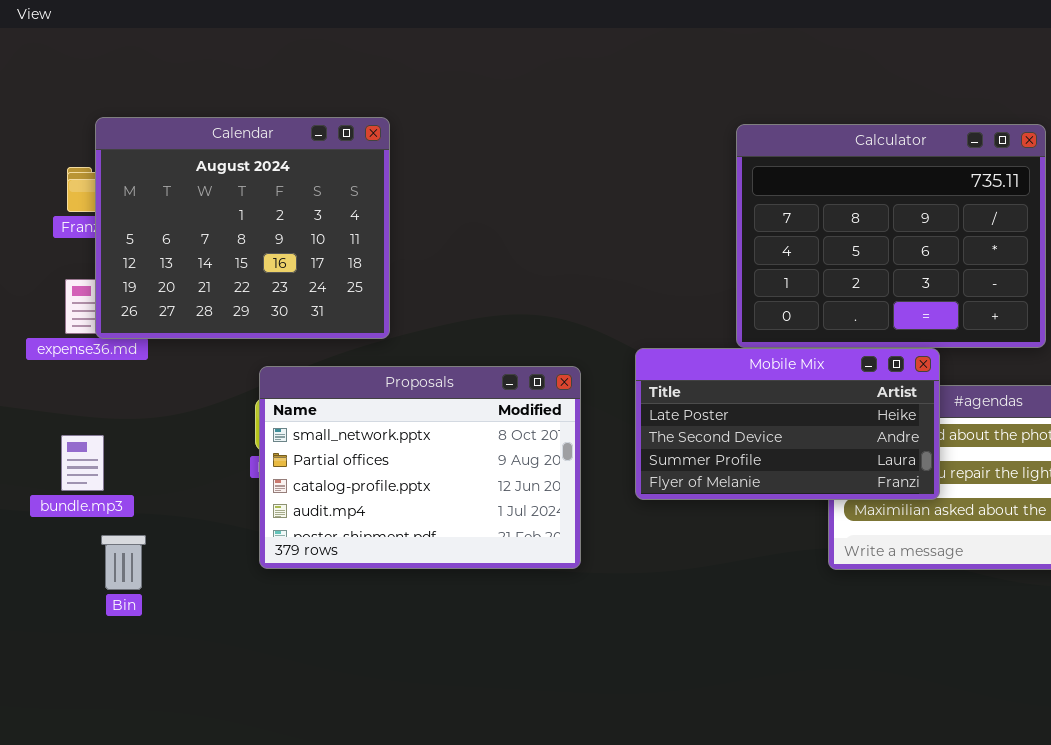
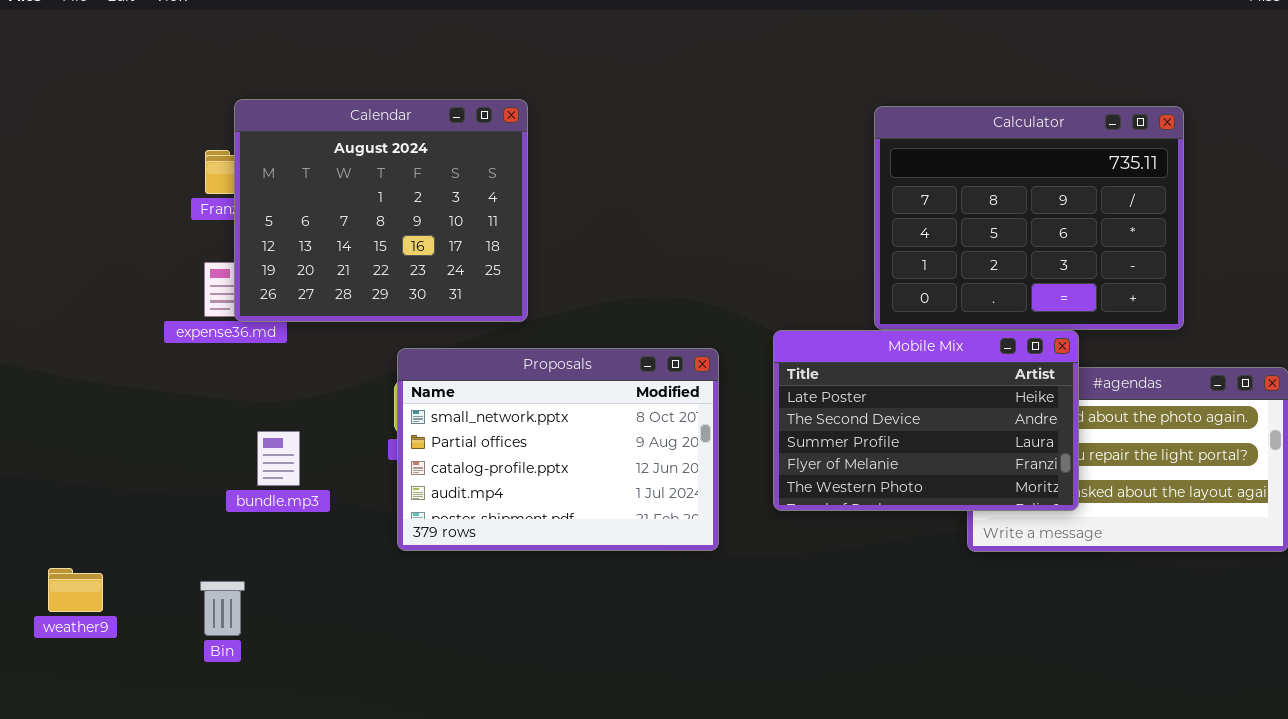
Mobile Mix: [635,348,940,500] -> [773,330,1079,511], resized
bundle.mp3: [61,435,104,491] -> [257,431,300,486], moved
Bin: [101,535,146,590] -> [200,581,245,636], moved

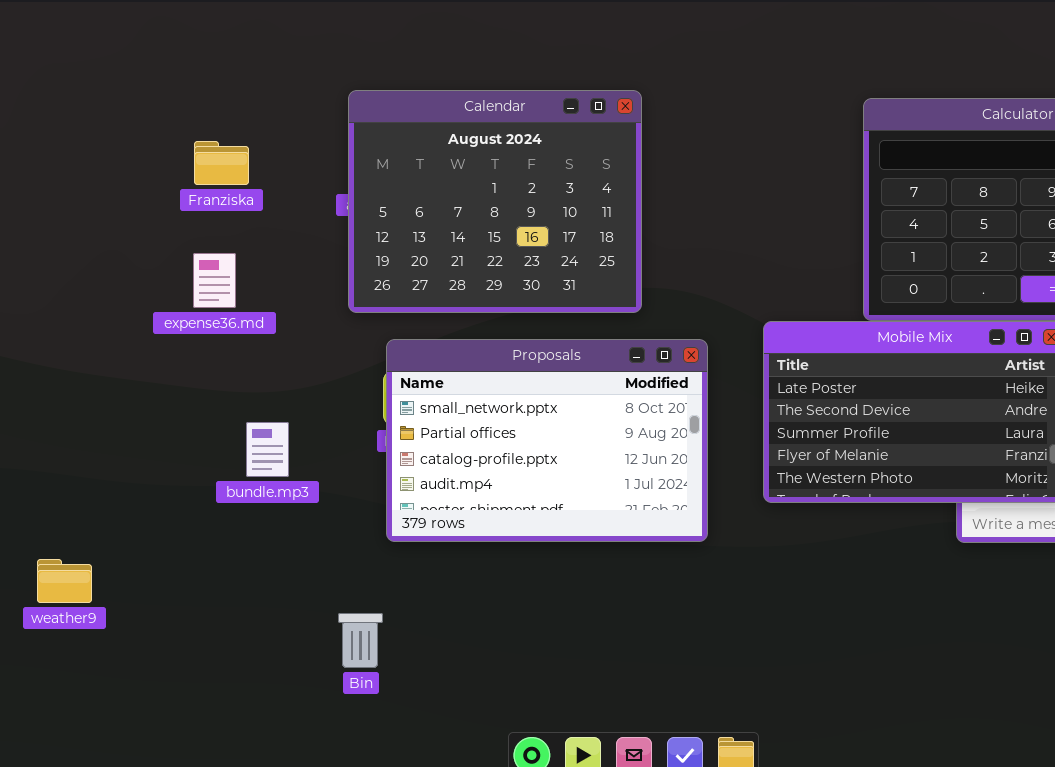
Calendar: [234,99,528,322] -> [348,90,642,313], moved
Bin: [200,581,245,636] -> [338,613,383,668], moved

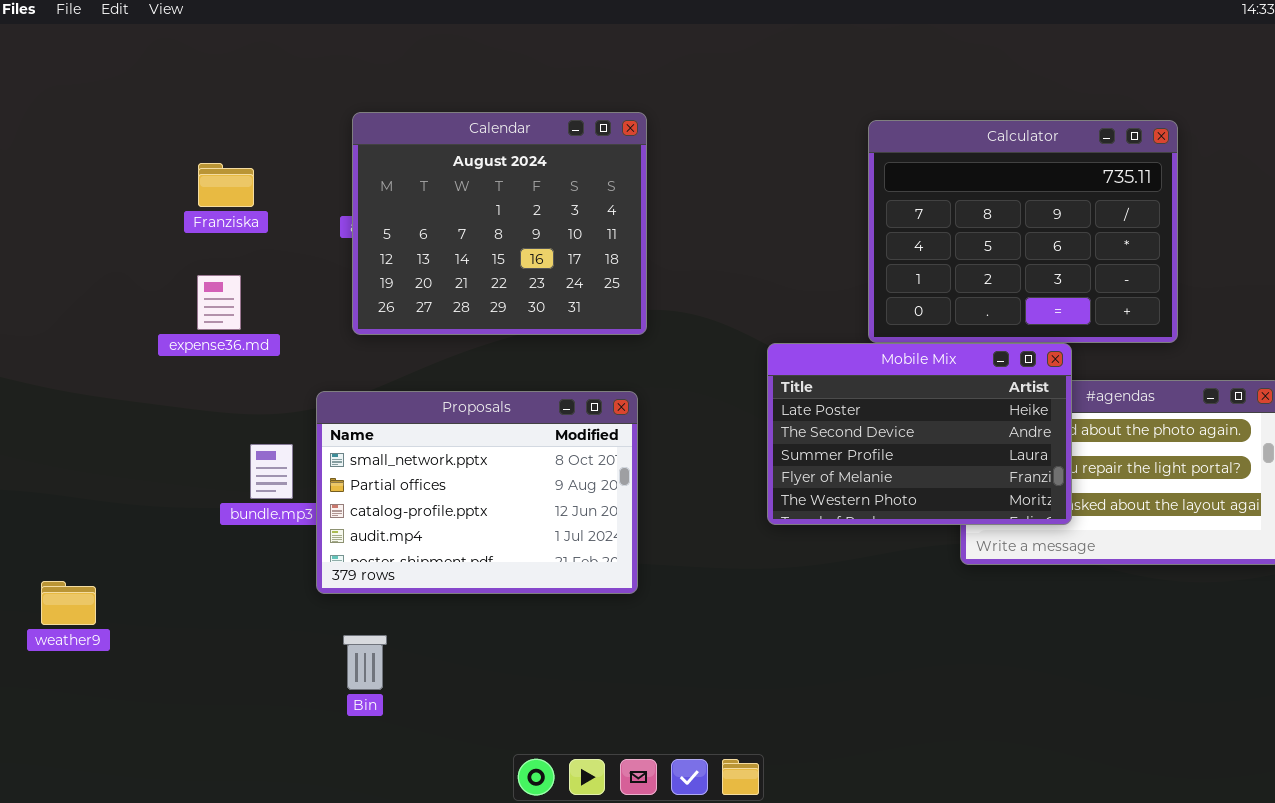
Proposals: [386,339,708,542] -> [316,391,638,594], moved

